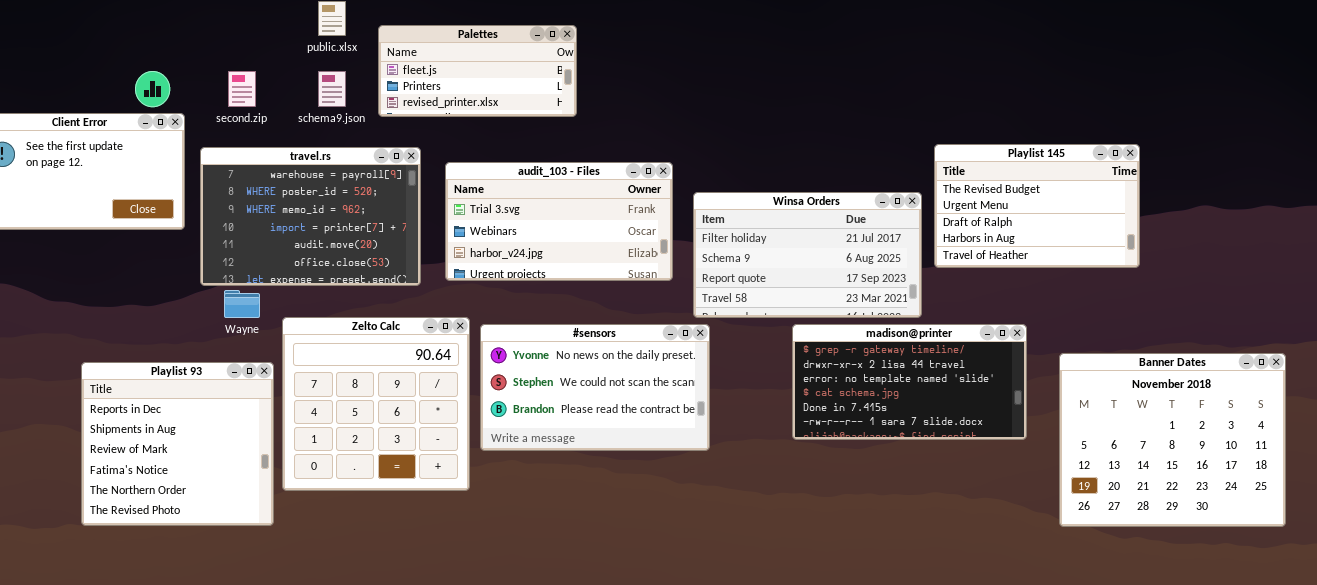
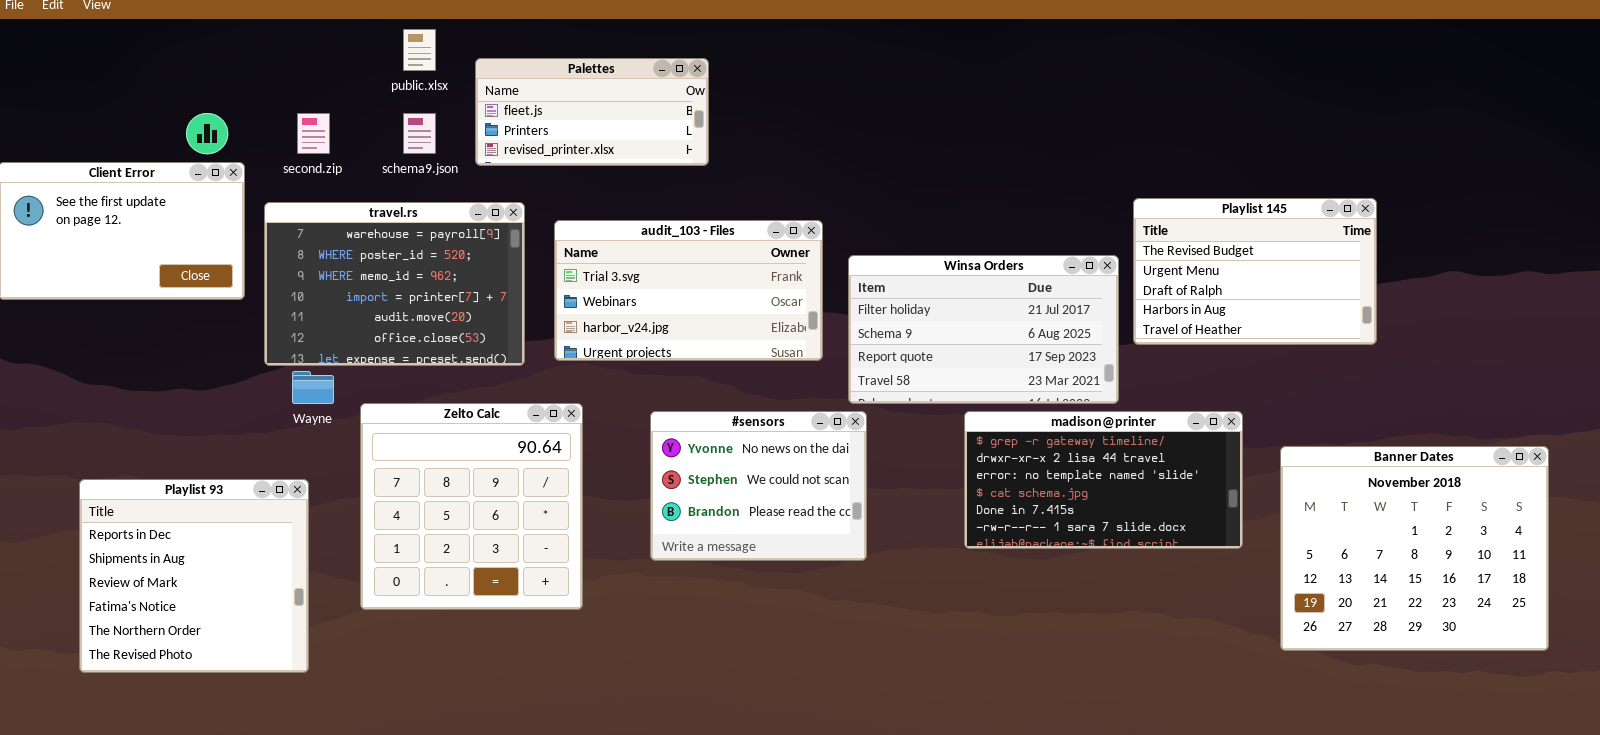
#sensors: [480,324,710,451] -> [650,411,867,561], resized
Playlist 93: [81,362,274,526] -> [79,479,309,673], moved

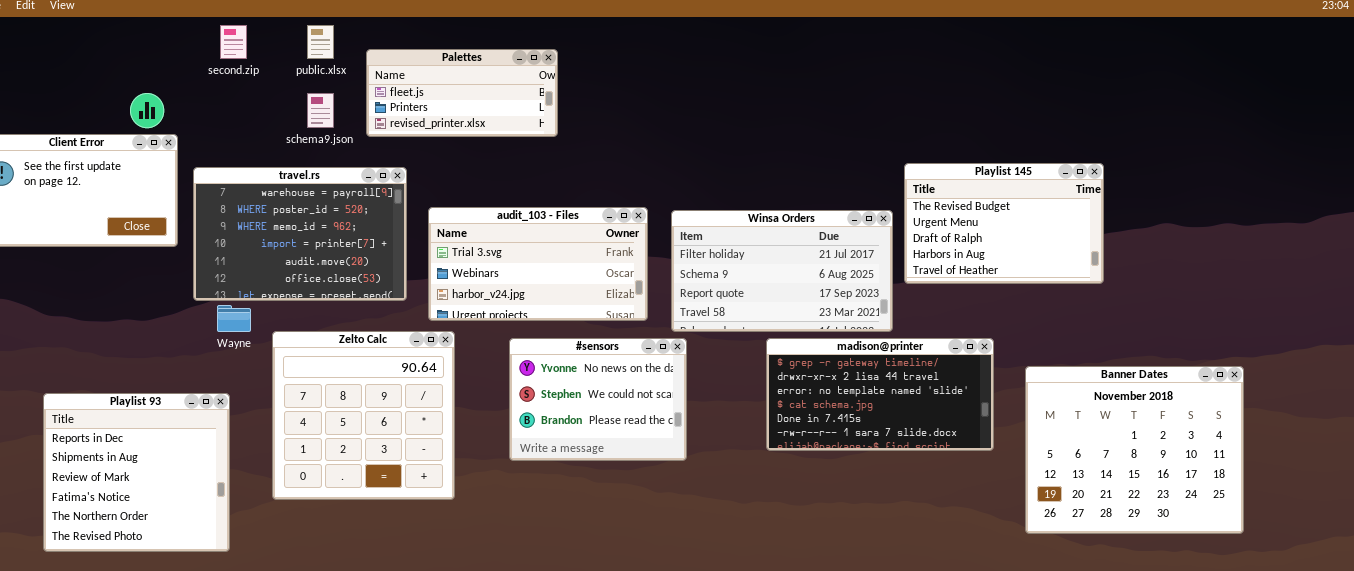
second.zip: [297,113,330,154] -> [220,25,247,59], moved
audit_103 - Files: [554,220,823,361] -> [428,207,648,321], moved

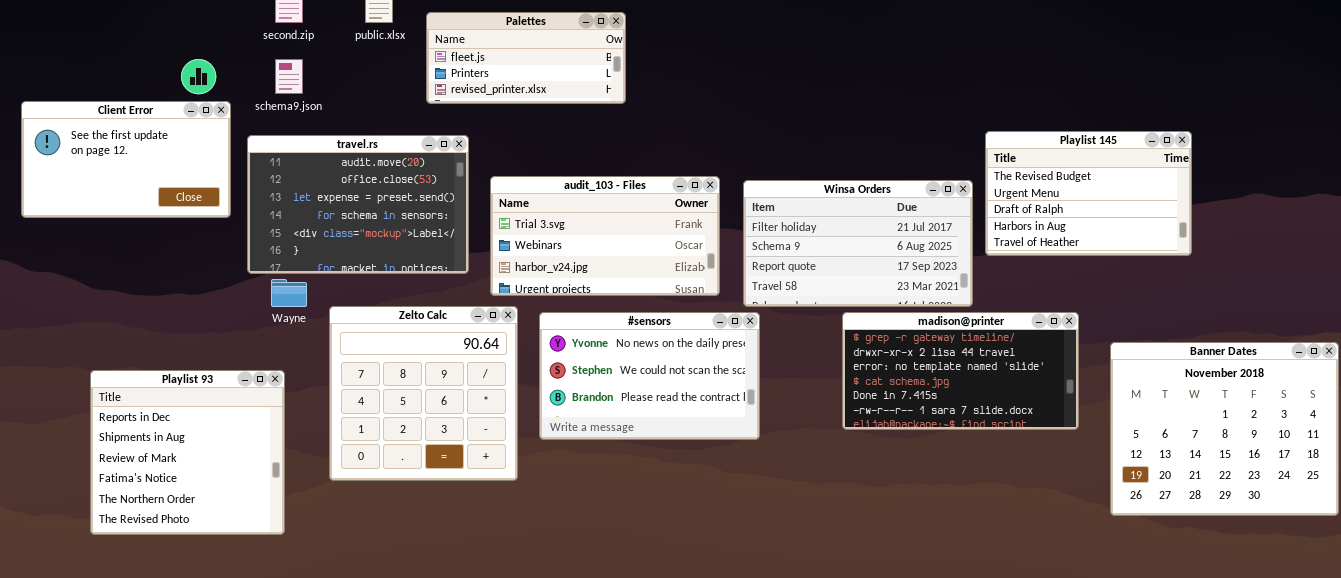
schema9.json: [307,93,334,128] -> [275,59,303,94], moved
travel.rs: [193,167,407,301] -> [247,135,469,274], scrolled down 4 rows
#sensors: [509,338,687,461] -> [539,312,760,440], resized

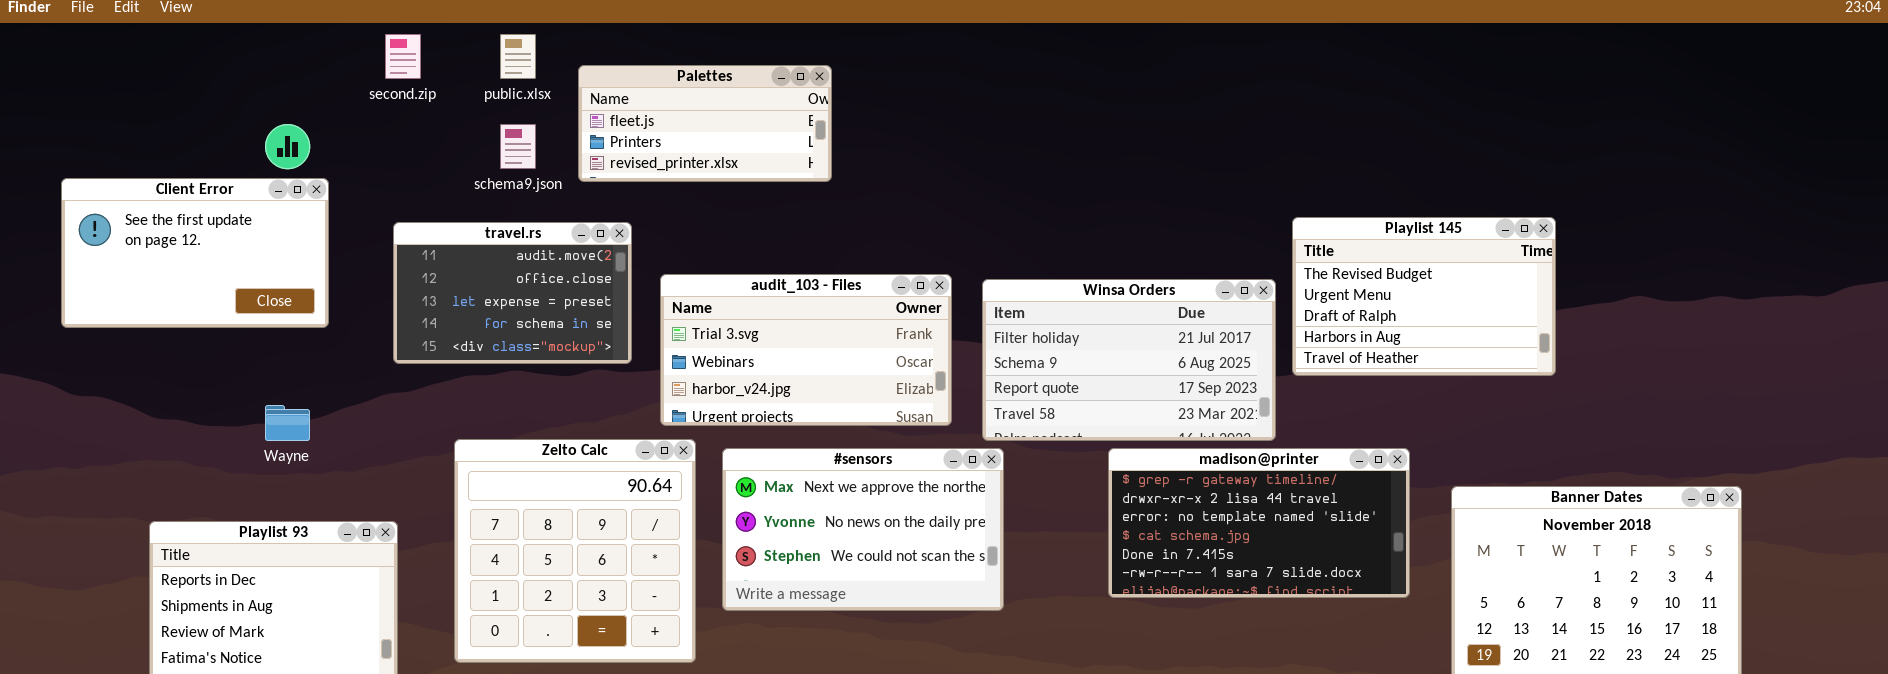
schema9.json: [275,59,303,94] -> [500,124,536,169], moved
travel.rs: [247,135,469,274] -> [393,222,632,364], resized
Wayne: [271,279,307,307] -> [265,405,310,441], moved
#sensors: [539,312,760,440] -> [722,448,1004,611], scrolled up 1 row

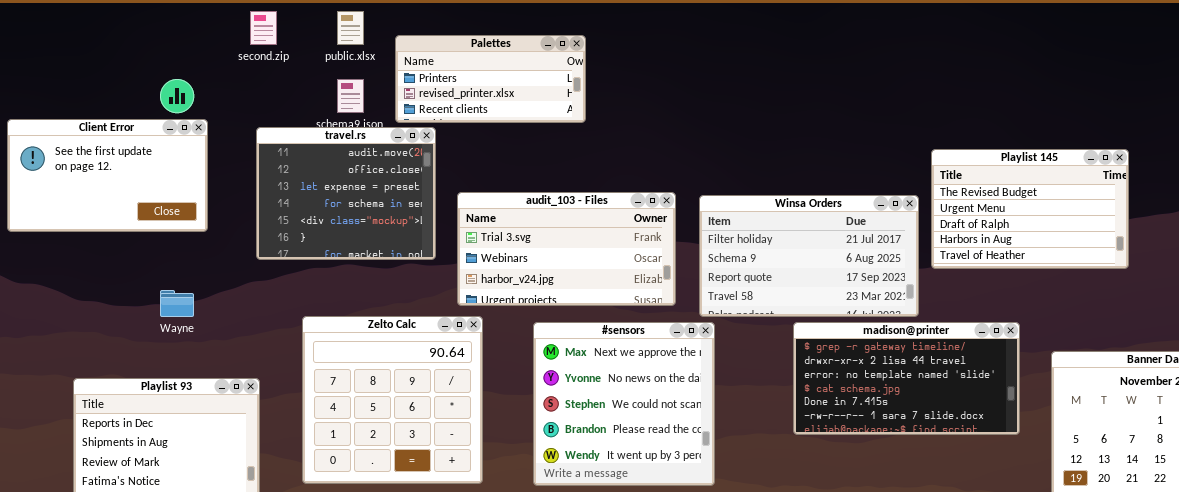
Palettes: [578,65,832,182] -> [395,35,586,123], scrolled down 1 row
travel.rs: [393,222,632,364] -> [256,127,436,260], resized
#sensors: [722,448,1004,611] -> [533,322,715,486], resized

